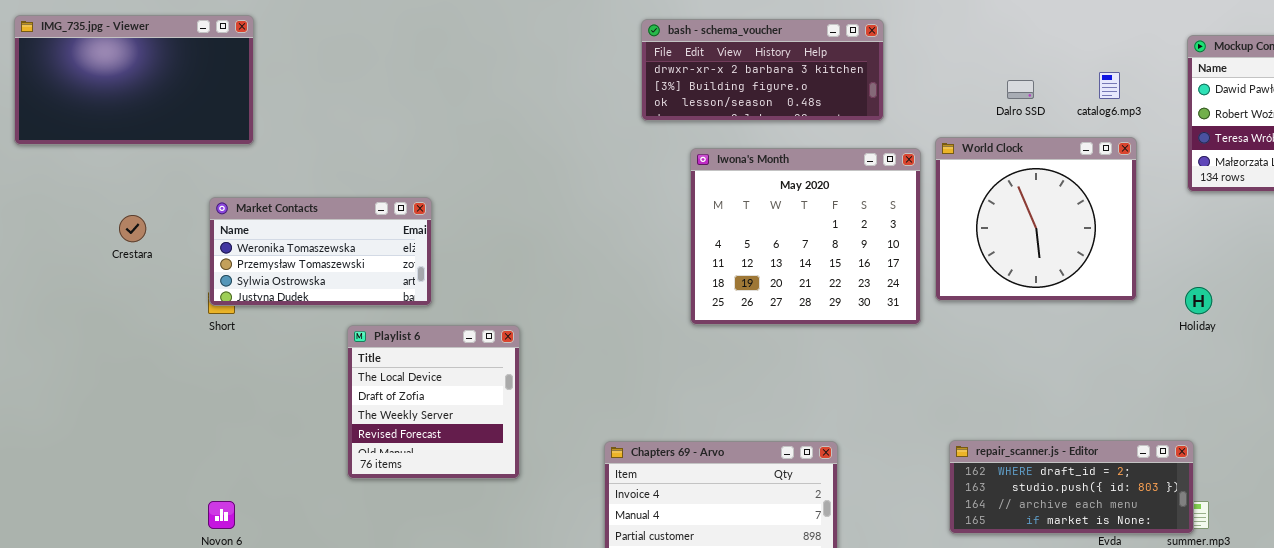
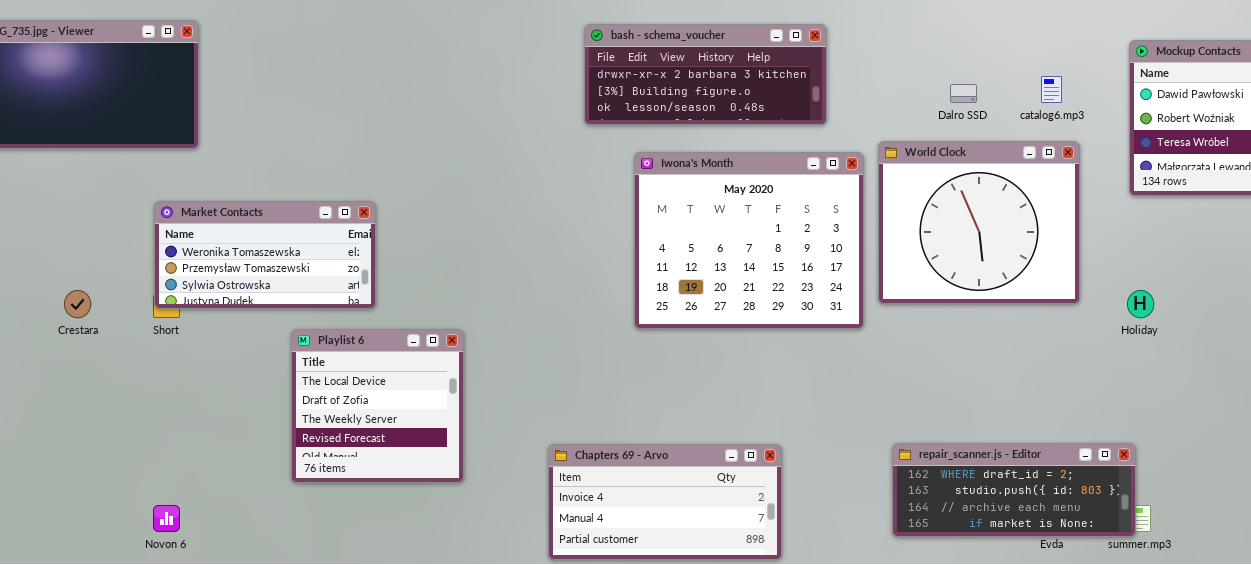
Crestara: [119,215,146,242] -> [64,290,91,318], moved

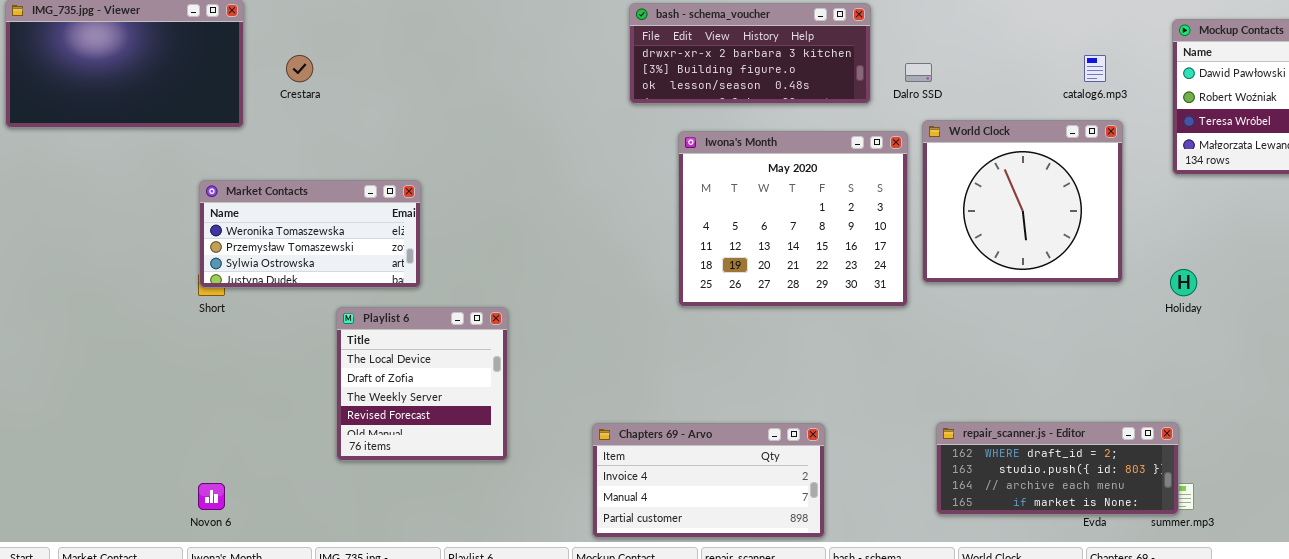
Dalro SSD: [950,84,977,103] -> [905,63,932,82], moved
Crestara: [64,290,91,318] -> [286,55,313,82], moved

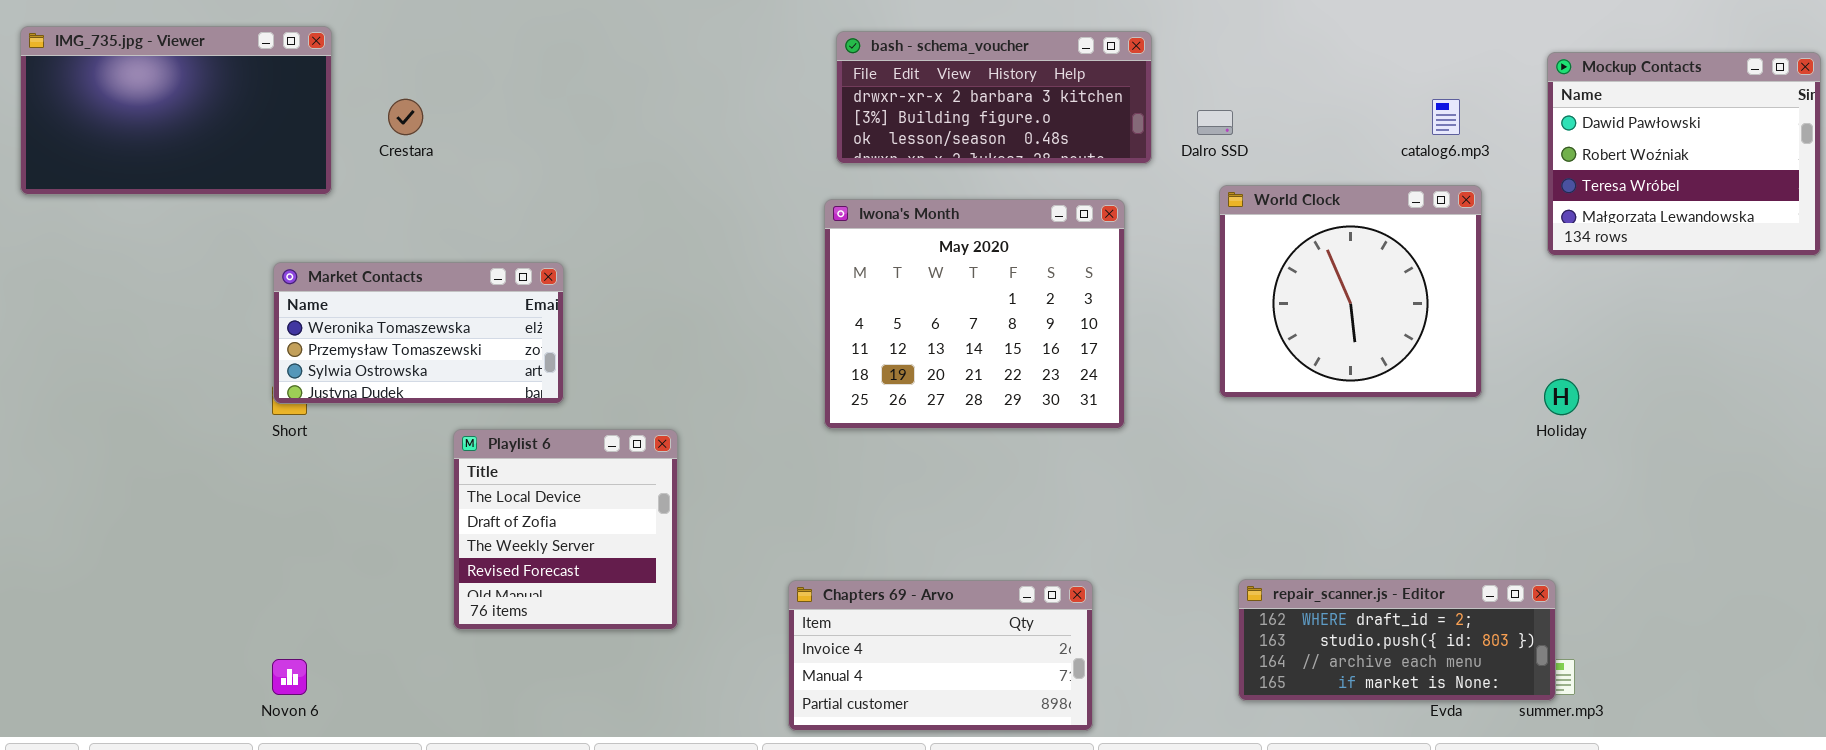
Iwona's Month: [678,131,908,307] -> [824,199,1125,429], moved

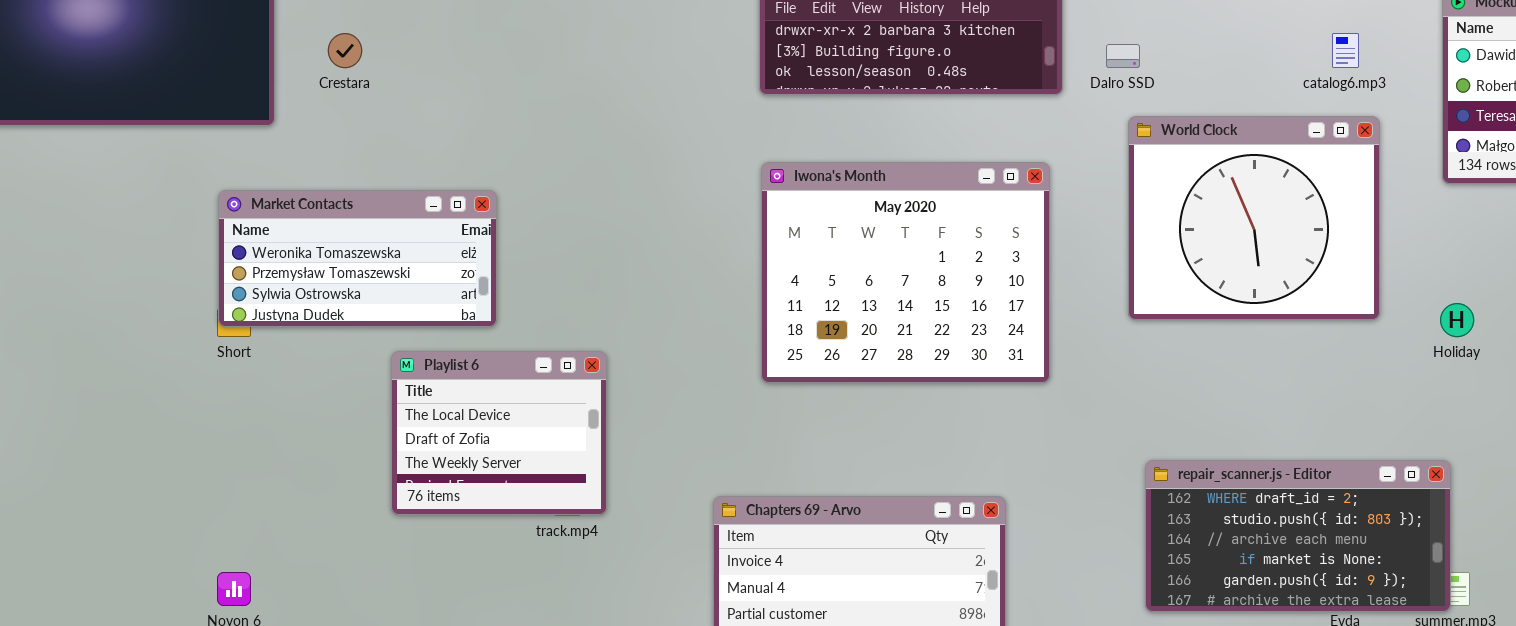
Iwona's Month: [824,199,1125,429] -> [761,162,1050,383], moved
Playlist 6: [453,429,678,630] -> [391,351,607,515], resized
repair_scanner.js - Editor: [1238,579,1556,701] -> [1145,460,1451,612], resized

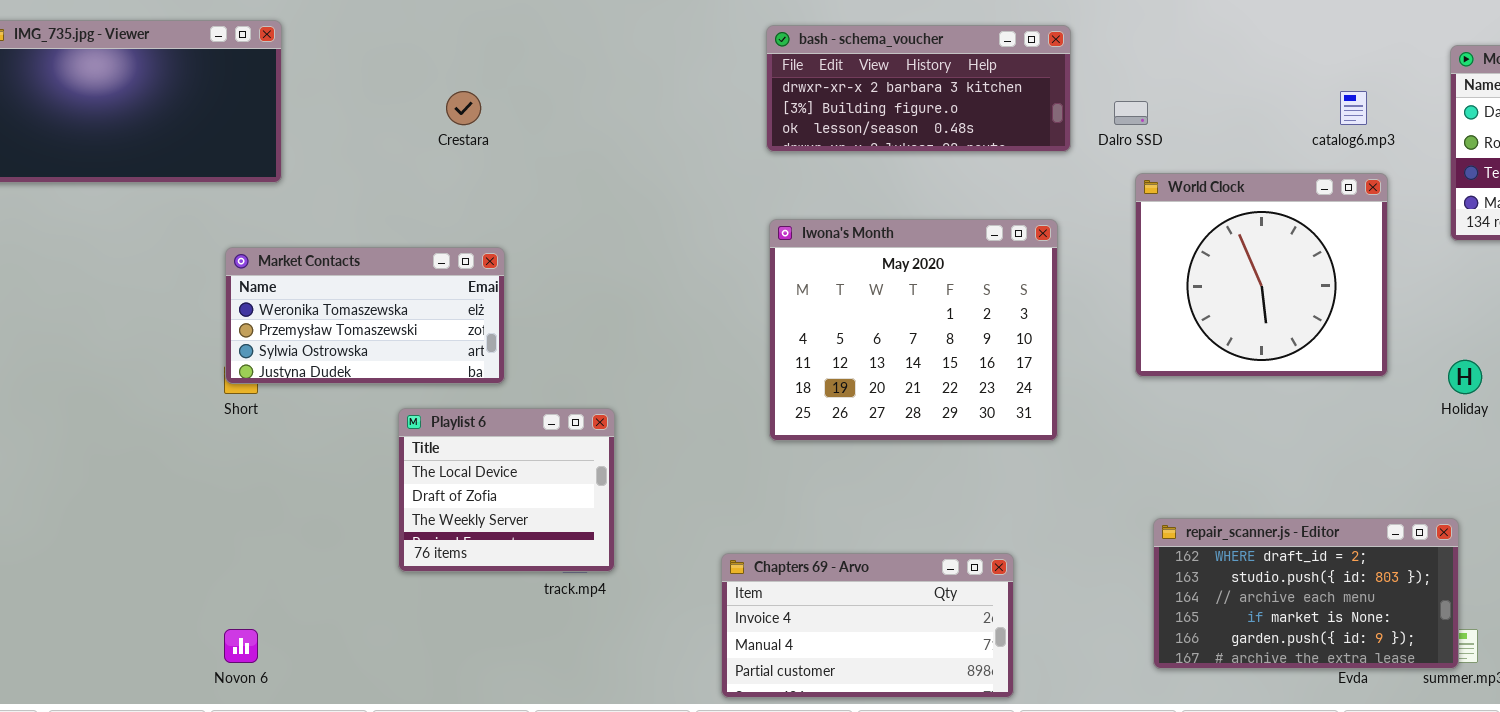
Crestara: [328,33,362,68] -> [446,91,481,125], moved

